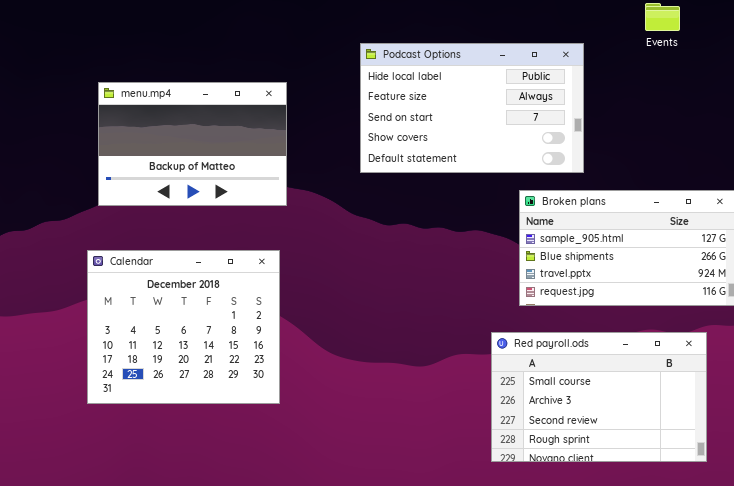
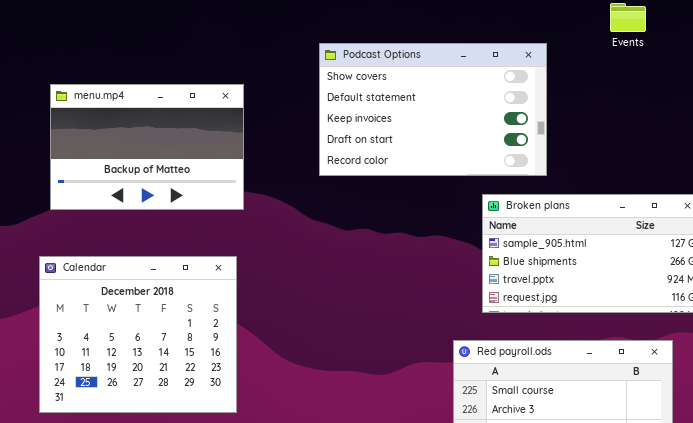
Podcast Options: [360,43,584,173] -> [319,43,547,176], scrolled down 3 rows

